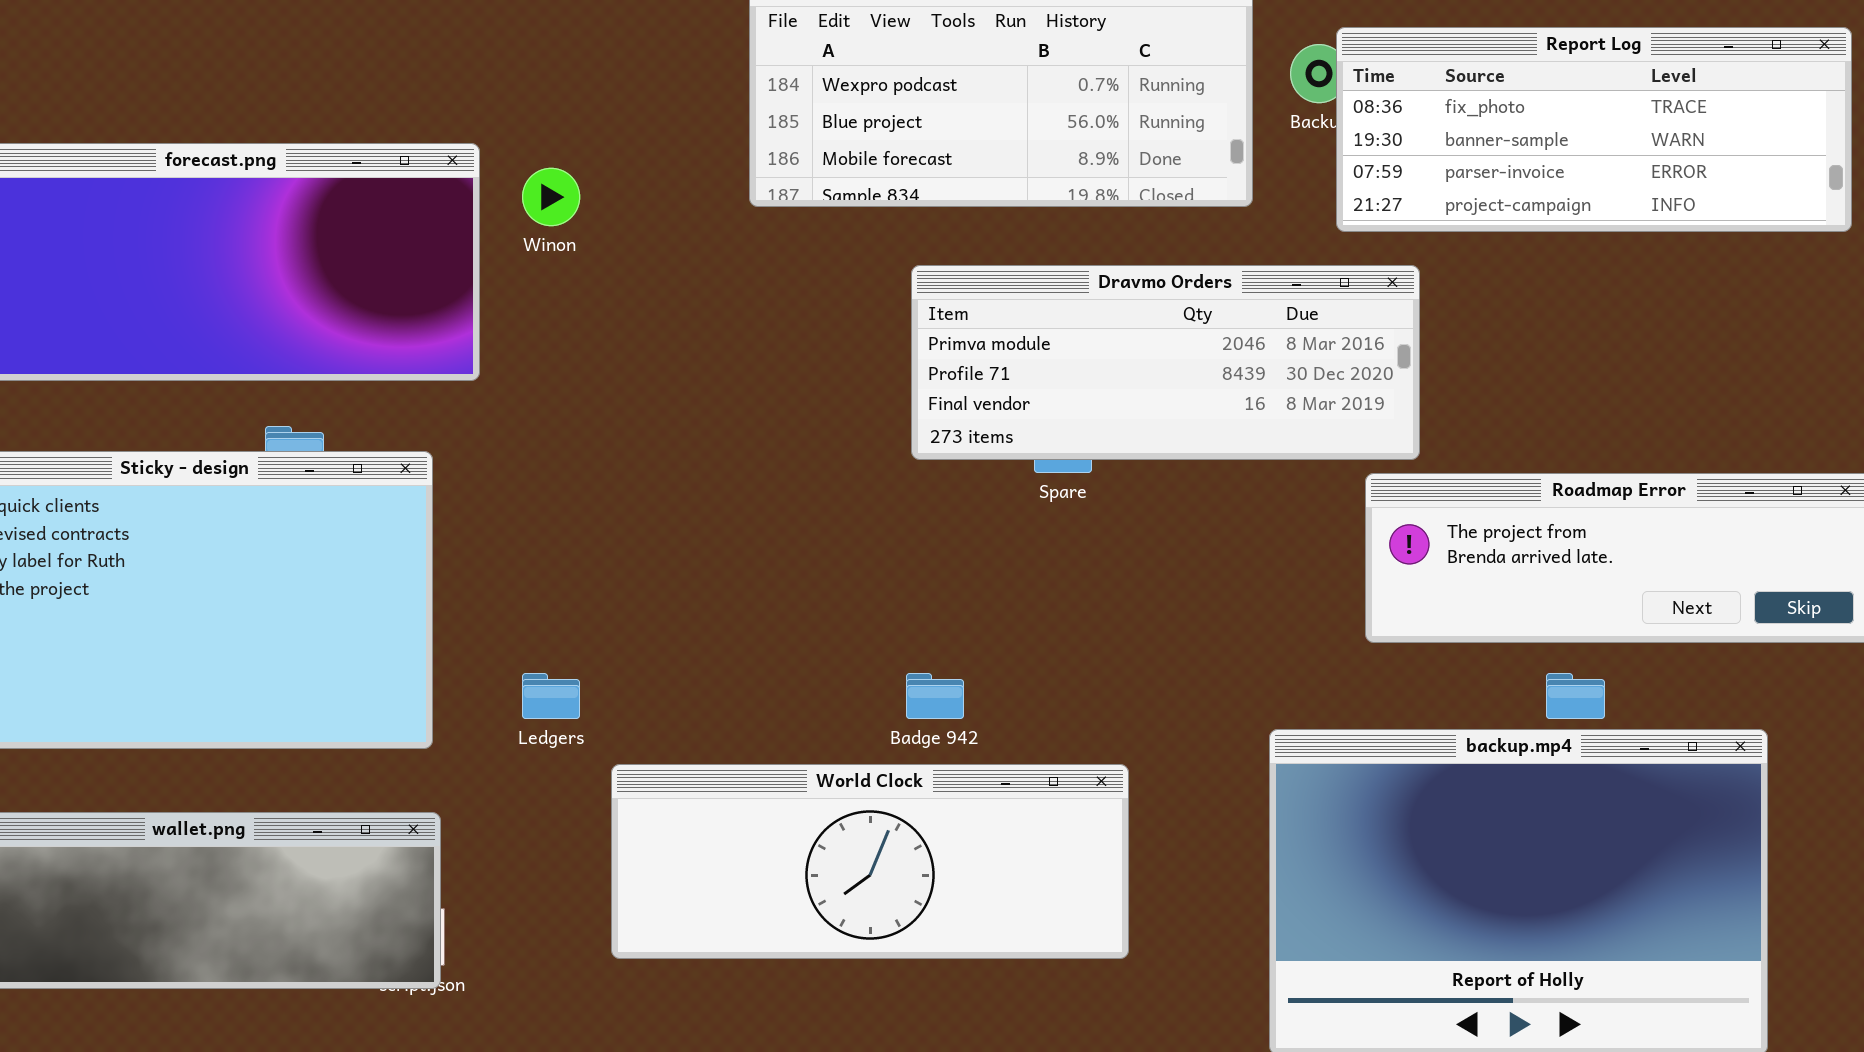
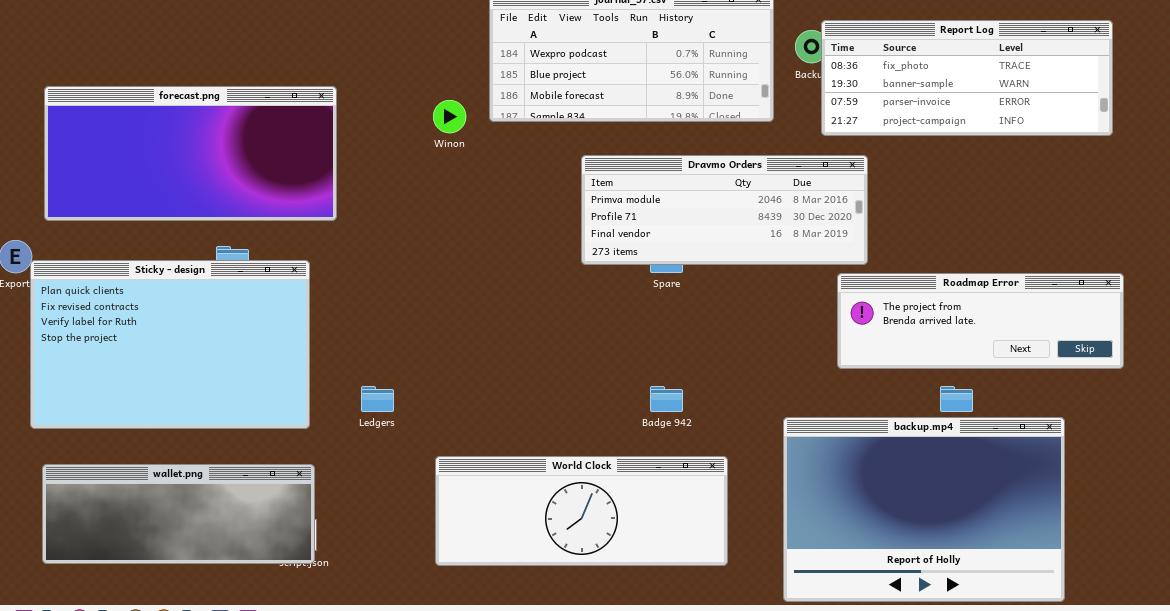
Winon: [522,168,580,226] -> [433,100,466,133], moved
Badge 942: [906,673,964,719] -> [650,386,683,412], moved
World Clock: [611,764,1129,959] -> [435,456,728,566], moved

